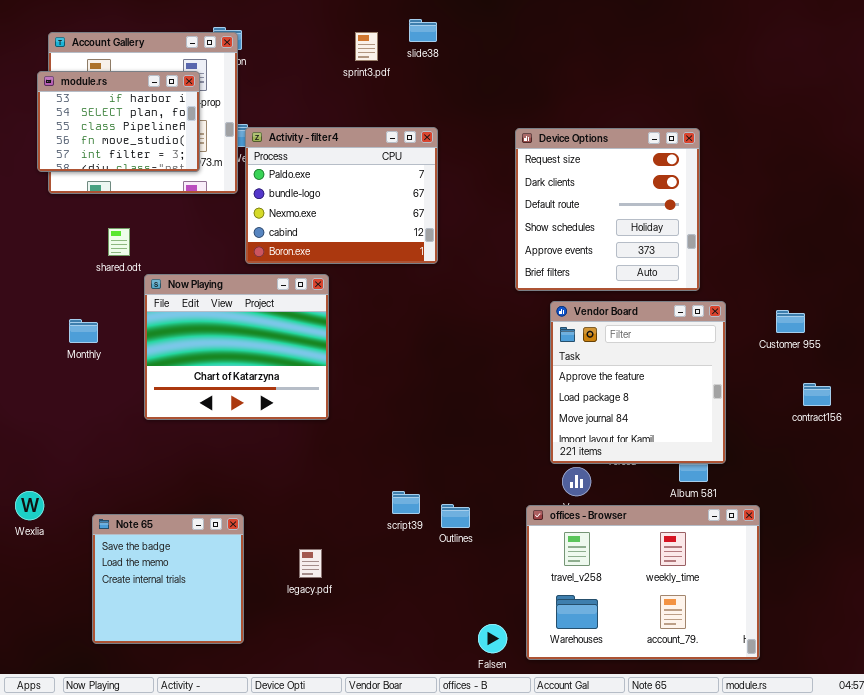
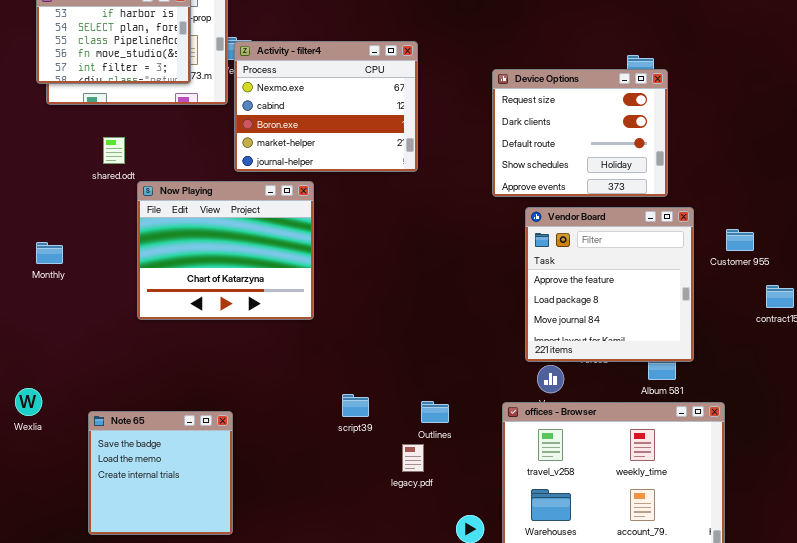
Activity - filter4: [245,127,438,264] -> [234,41,418,172], scrolled down 2 rows
Device Options: [515,128,700,291] -> [492,69,668,197], resized
Customer 955: [776,310,805,333] -> [726,229,754,251], moved
Monthly: [69,319,98,343] -> [36,242,63,264], moved
script39: [392,491,420,514] -> [342,394,369,417], moved
legacy.pdf: [299,549,322,578] -> [402,444,424,472], moved

